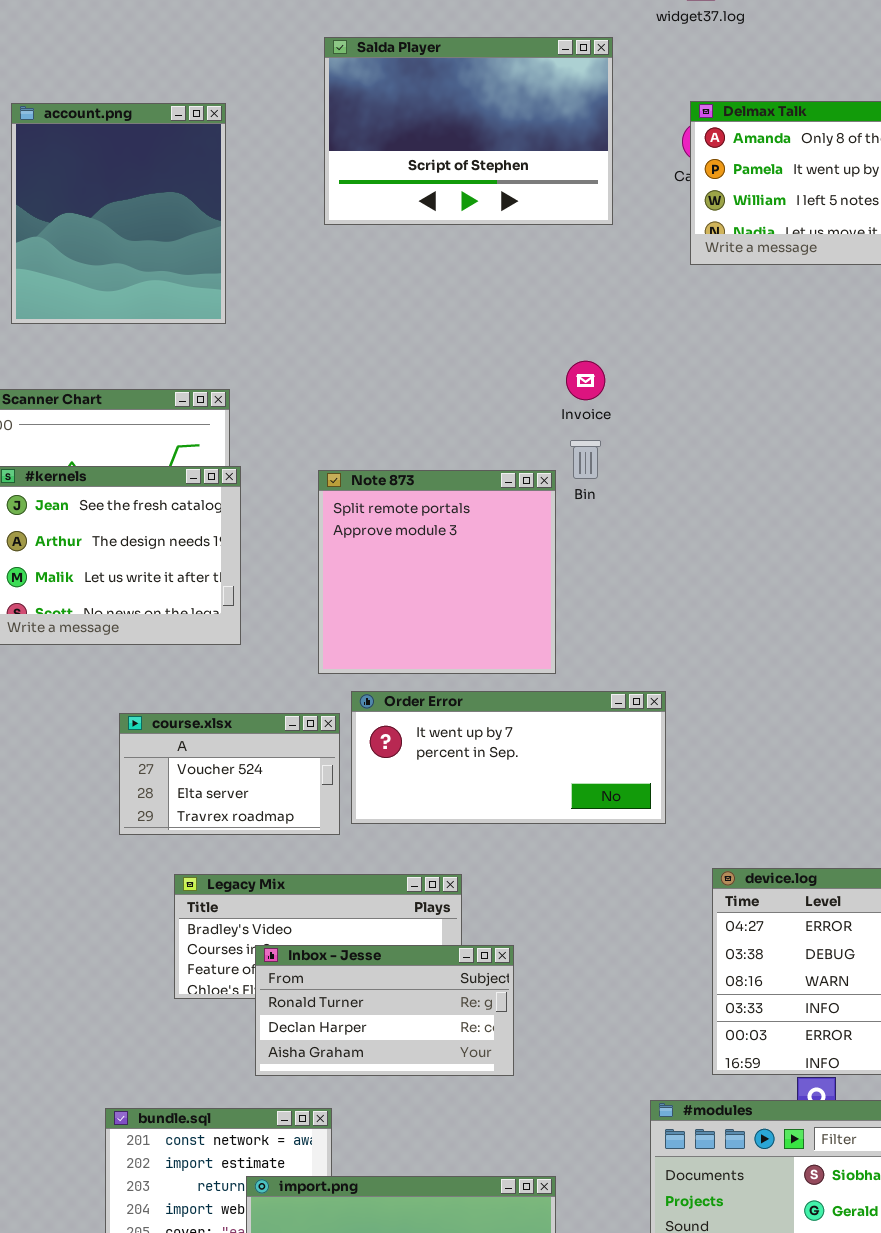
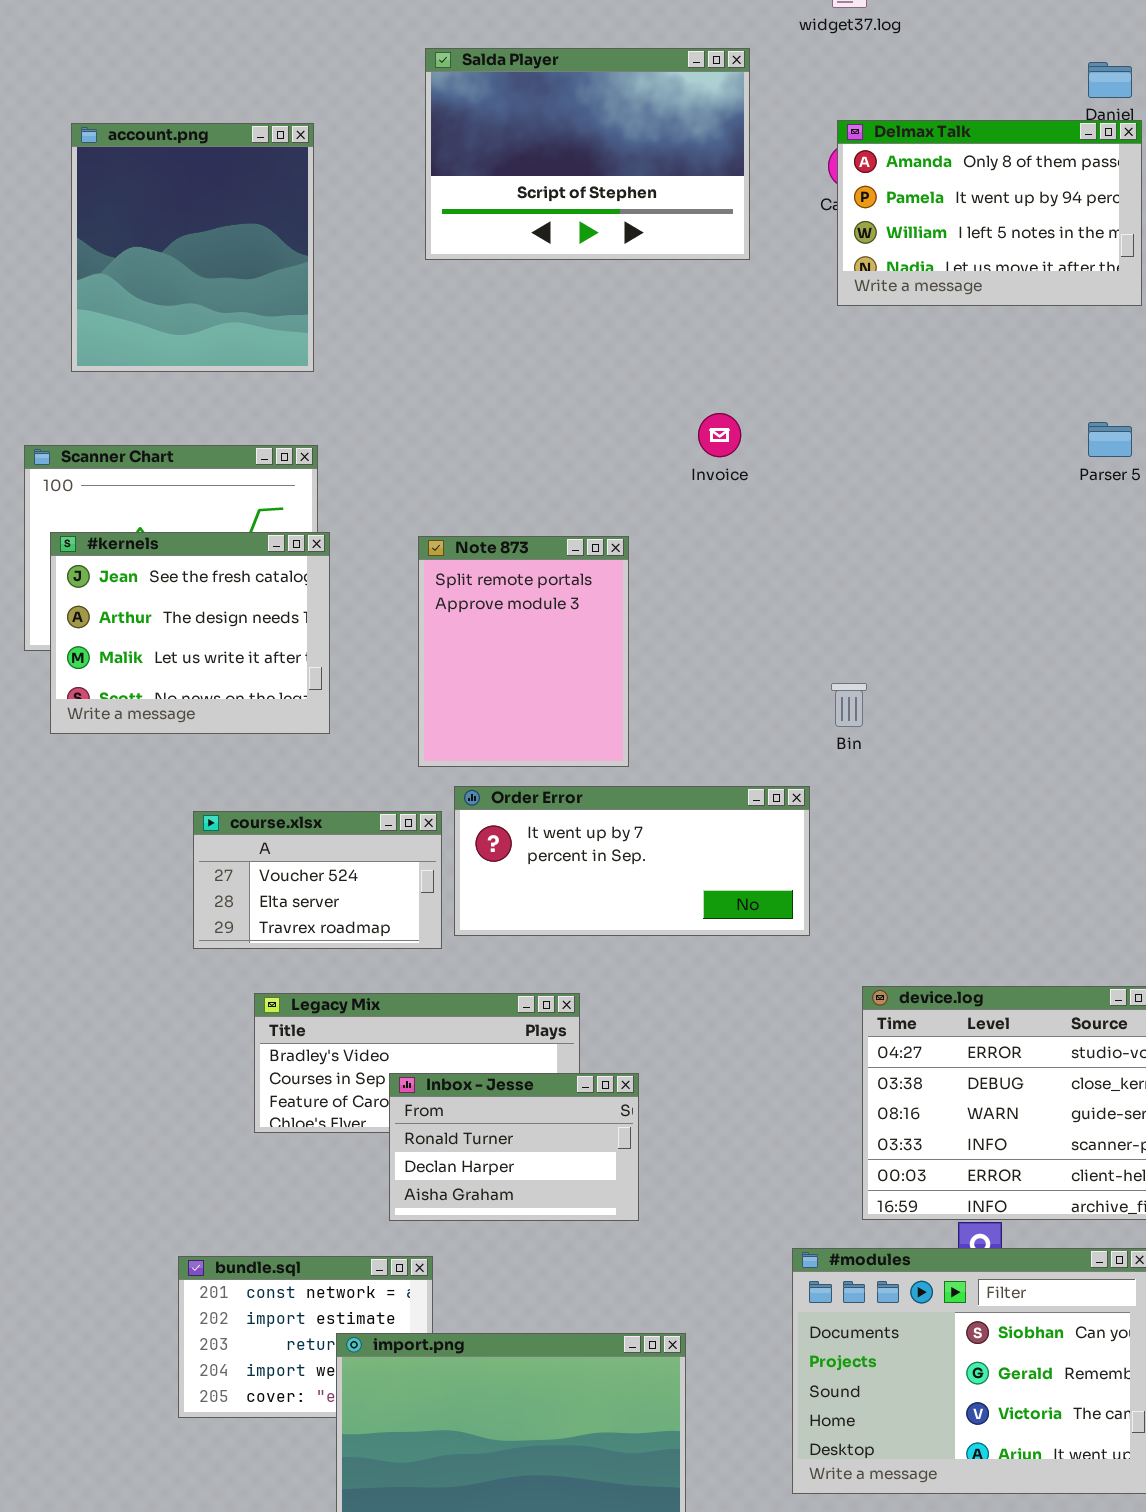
Bin: [570,440,601,479] -> [831,683,867,727], moved
Note 873: [318,470,556,674] -> [418,536,629,767], resized
Inbox - Jesse: [255,945,514,1076] -> [389,1073,639,1221], resized

